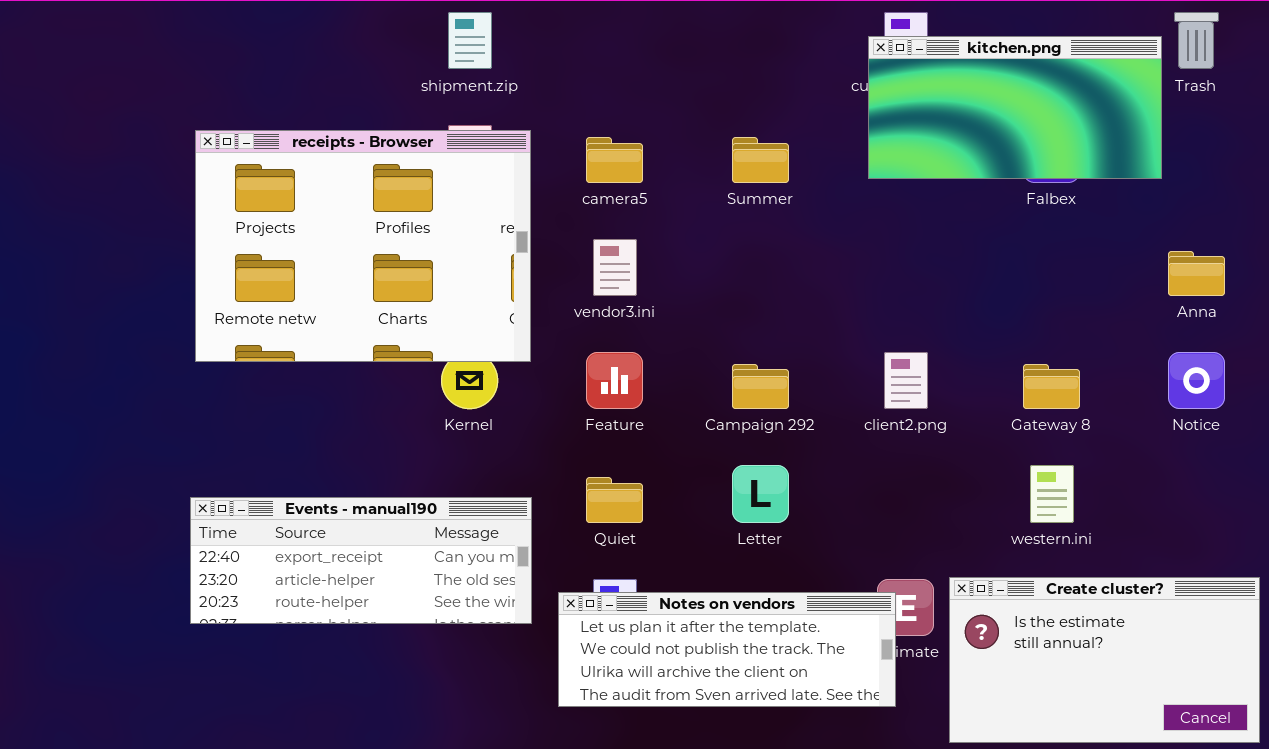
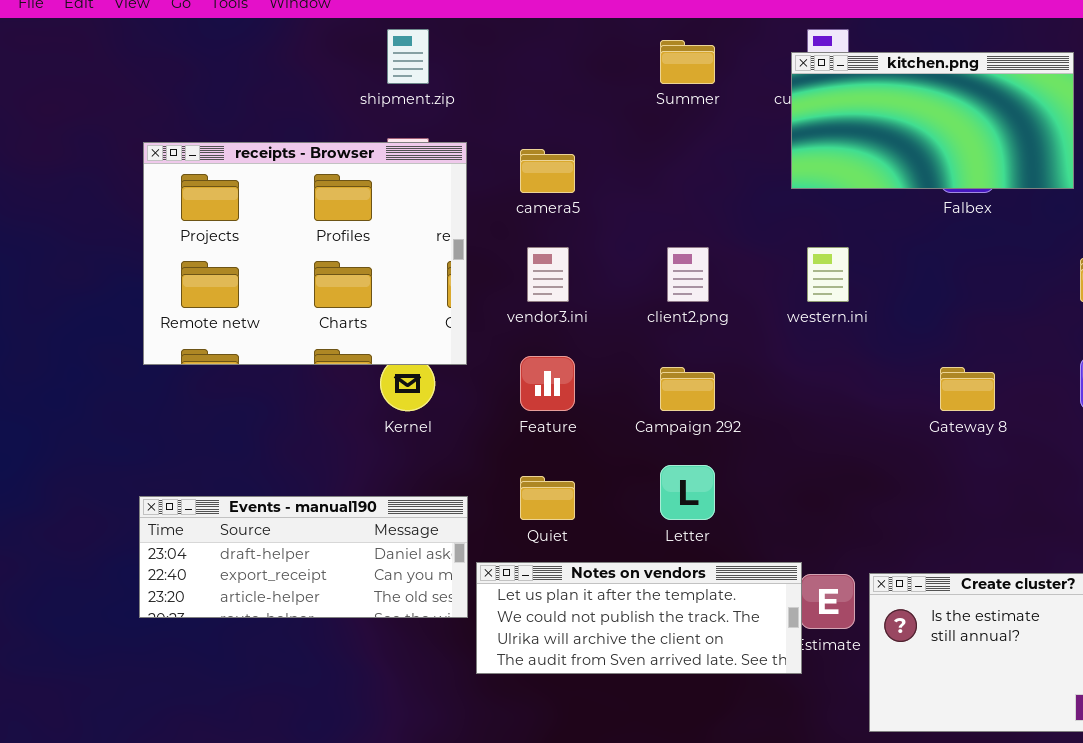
Summer: [732,137,789,183] -> [660,40,715,84], moved
client2.png: [884,352,928,409] -> [667,247,709,302], moved
western.ini: [1030,465,1074,523] -> [807,247,849,302], moved
Events - manual190: [190,497,532,624] -> [139,496,468,618], scrolled up 1 row
Notes on vendors: [558,592,896,707] -> [476,562,802,674], moved

